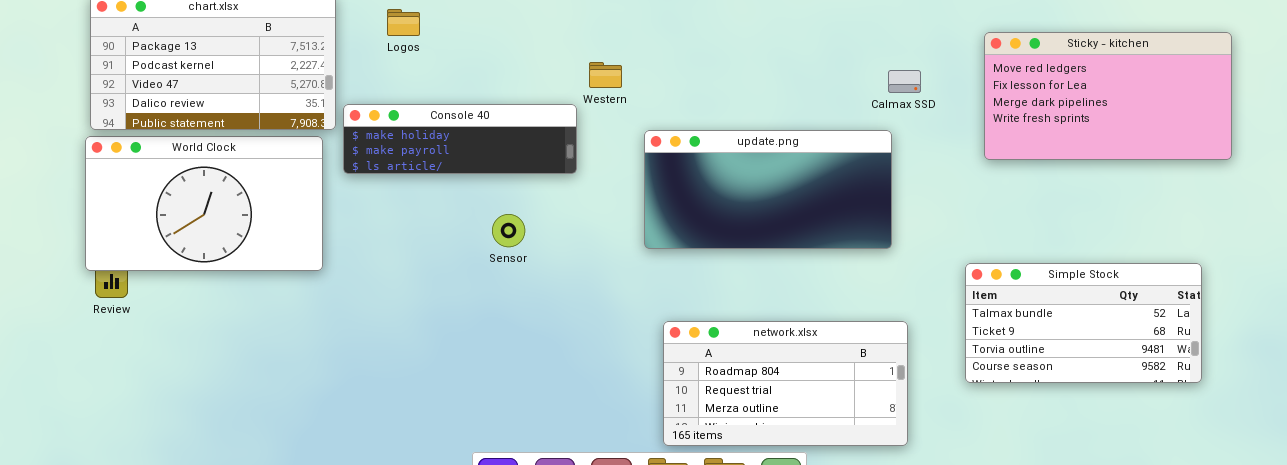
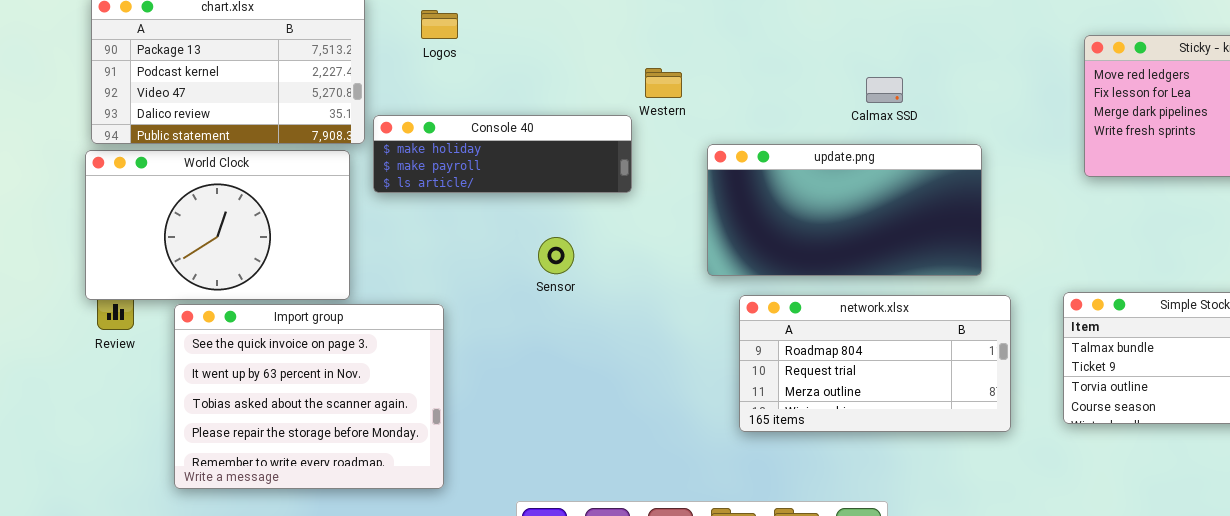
Calmax SSD: [888,70,921,93] -> [866,77,903,103], moved
Import group: none -> [174,304,444,489], opened
network.xlsx: [663,321,908,446] -> [739,295,1011,432], moved

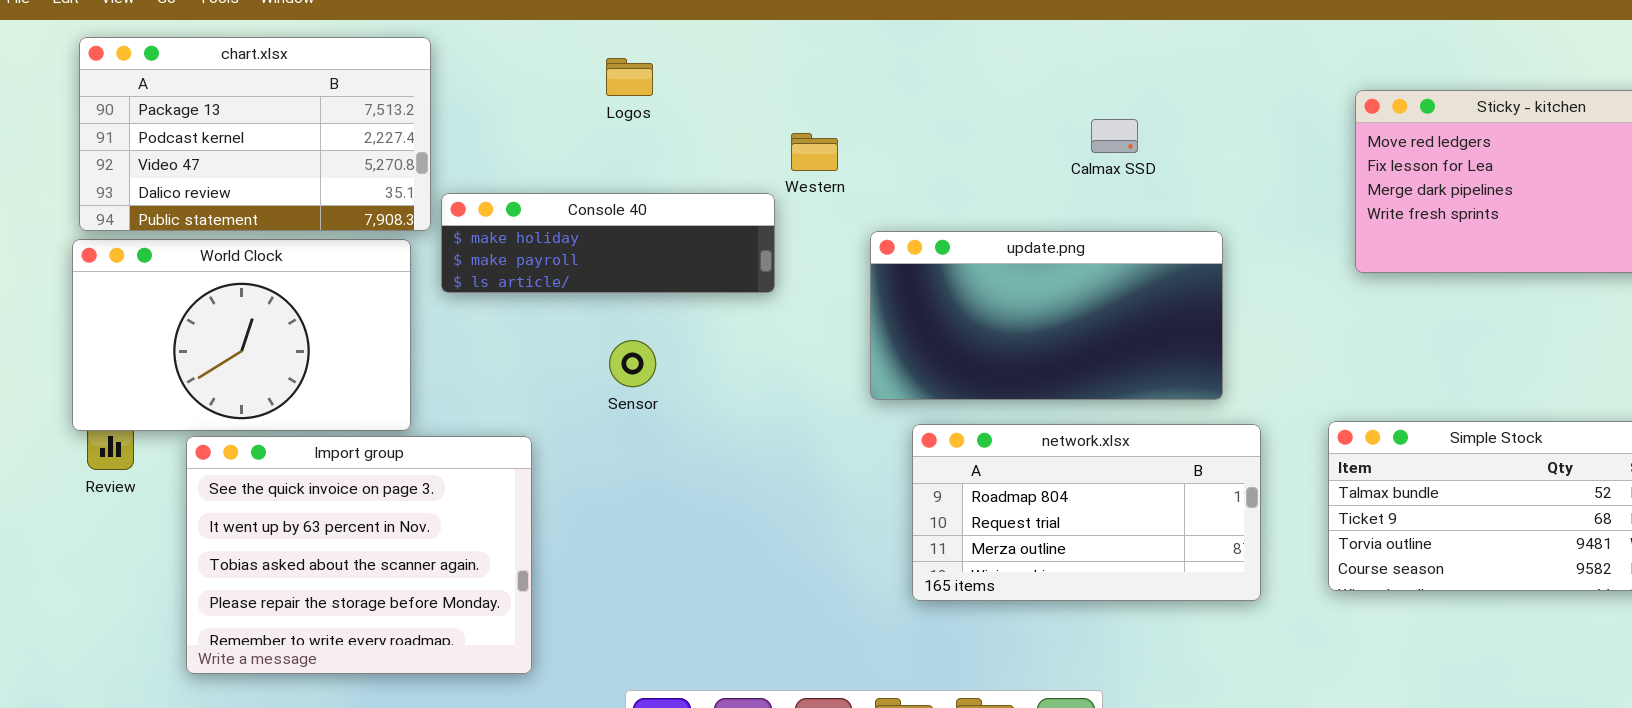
Logos: [421,10,458,39] -> [606,58,653,96], moved
Calmax SSD: [866,77,903,103] -> [1091,119,1138,153], moved
Sensor: [538,237,574,274] -> [609,340,656,387], moved

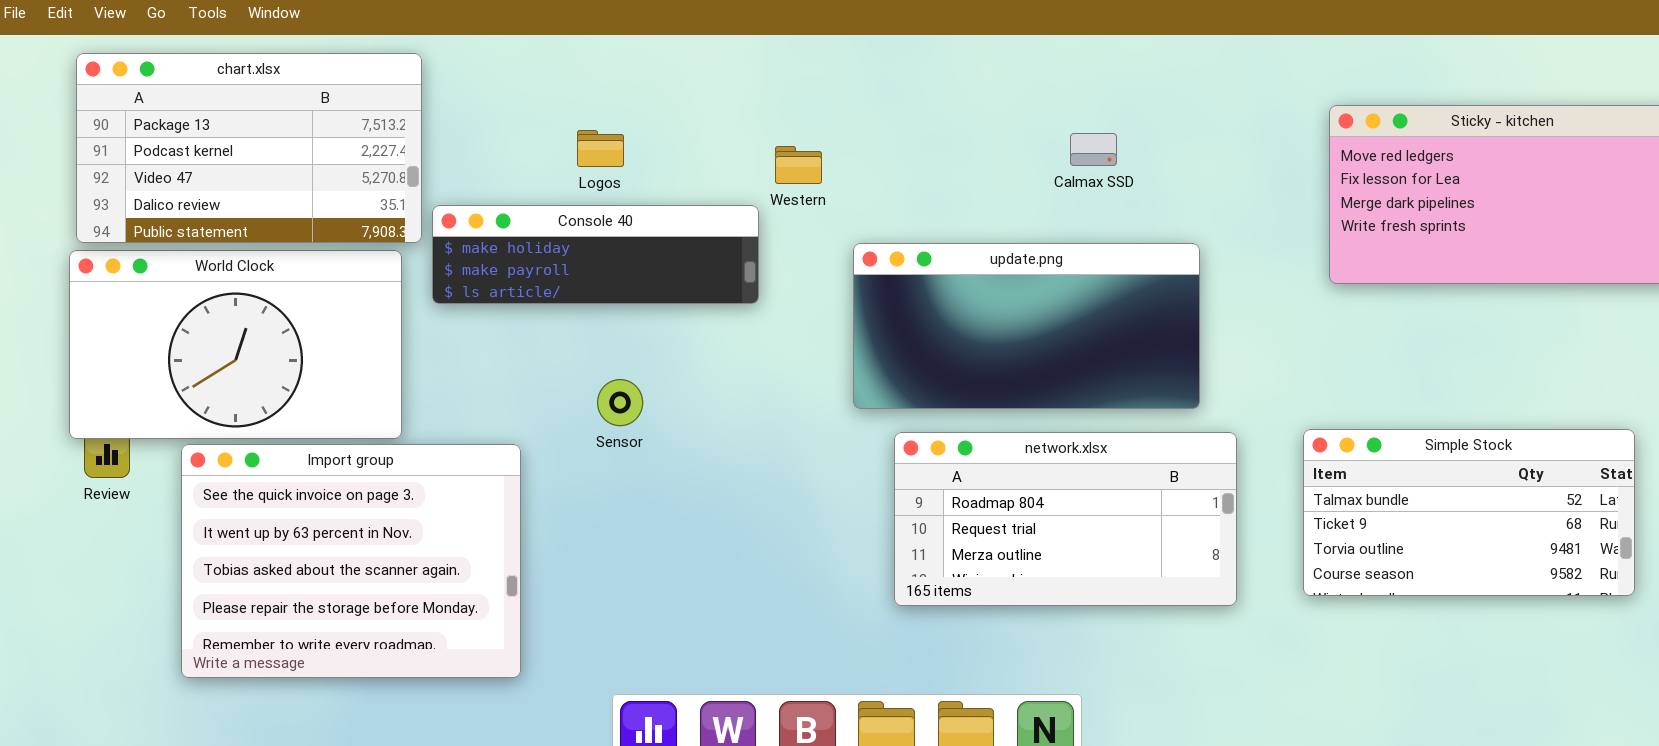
Logos: [606,58,653,96] -> [577,130,624,167], moved
Sensor: [609,340,656,387] -> [597,379,643,426], moved

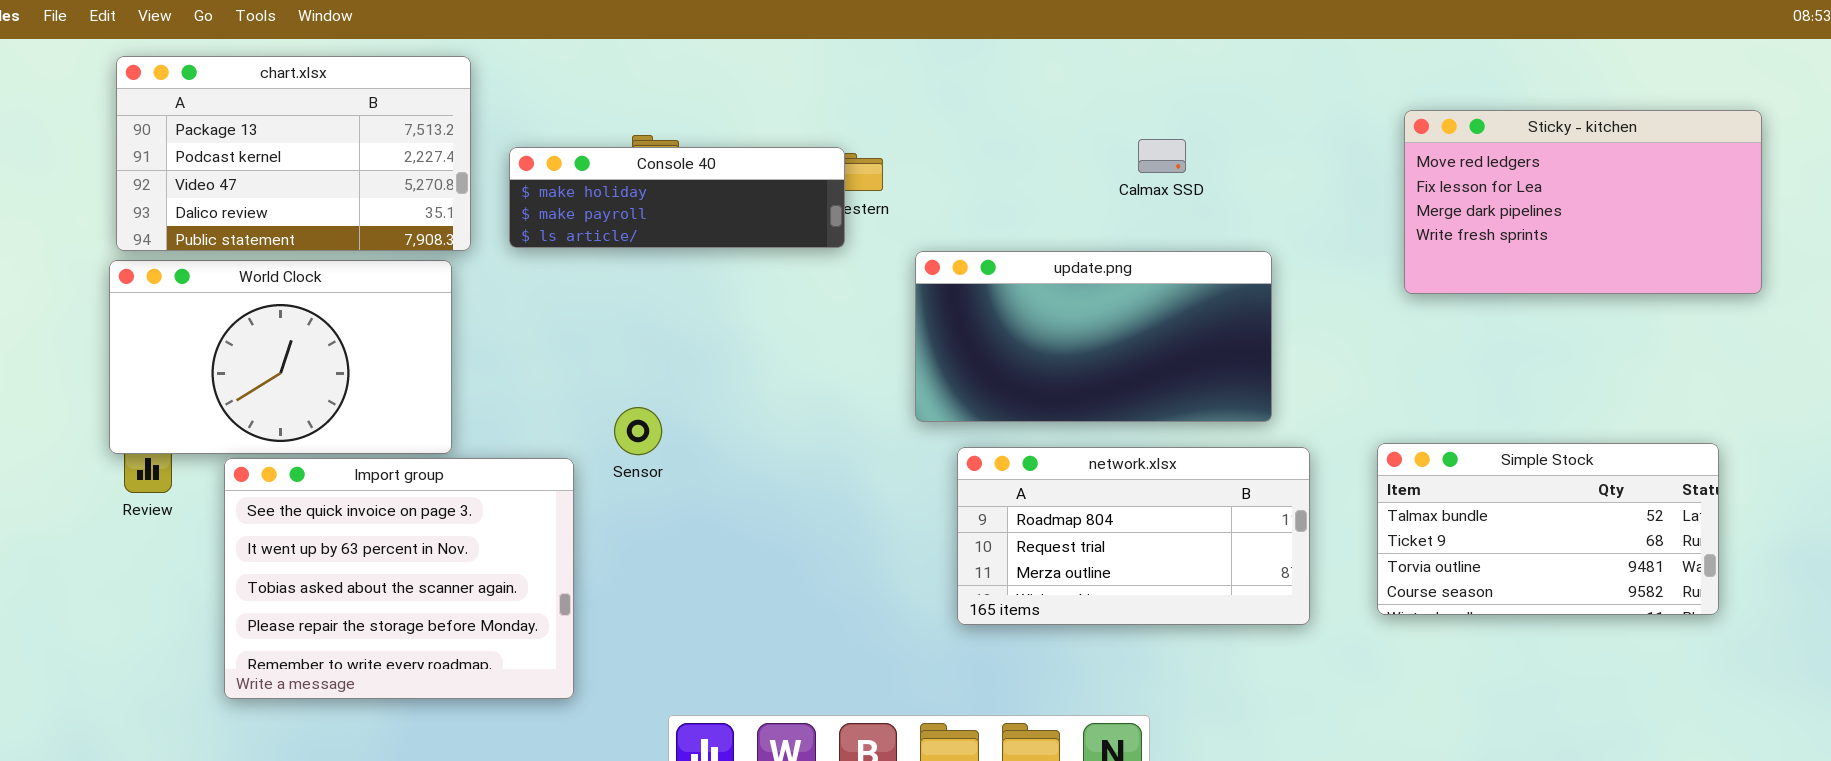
Console 40: [432,205,759,304] -> [509,147,845,248], moved
Sensor: [597,379,643,426] -> [614,407,662,455], moved

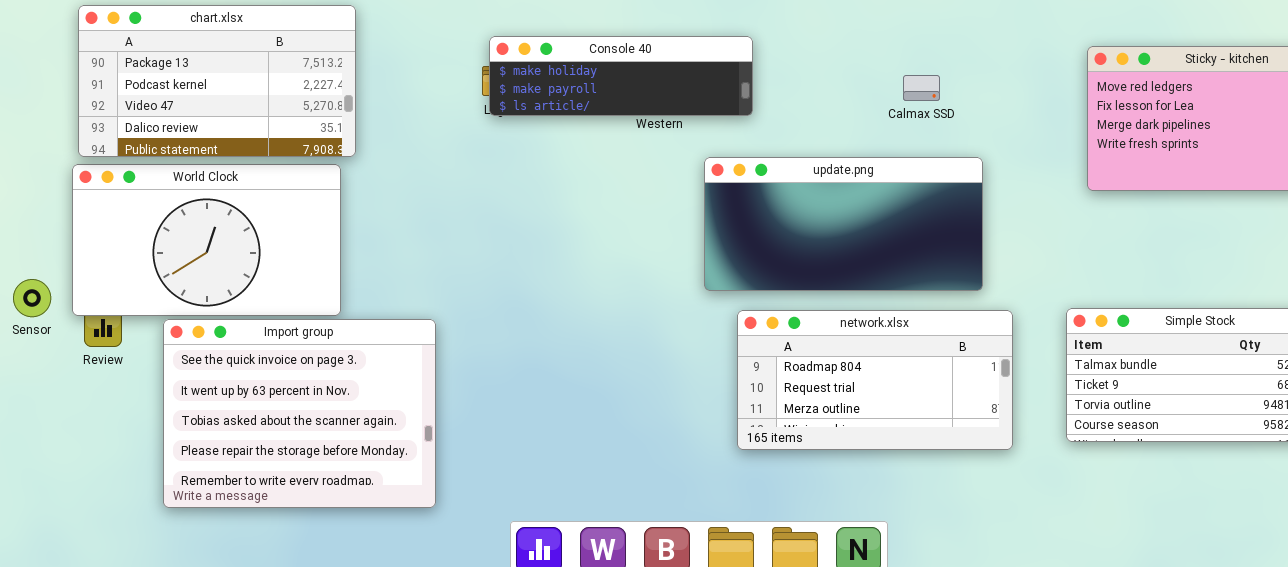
Calmax SSD: [1138,139,1186,173] -> [903,75,940,101], moved
Console 40: [509,147,845,248] -> [489,36,753,116], moved
Sensor: [614,407,662,455] -> [13,279,51,317], moved

